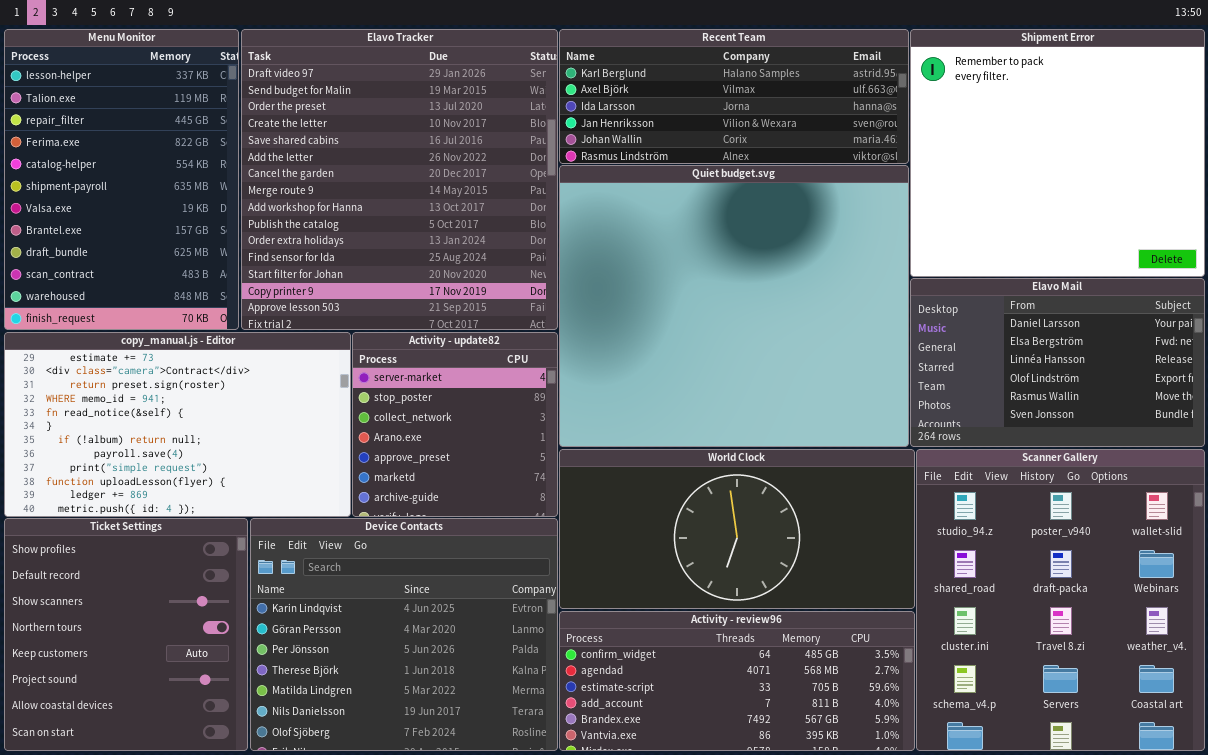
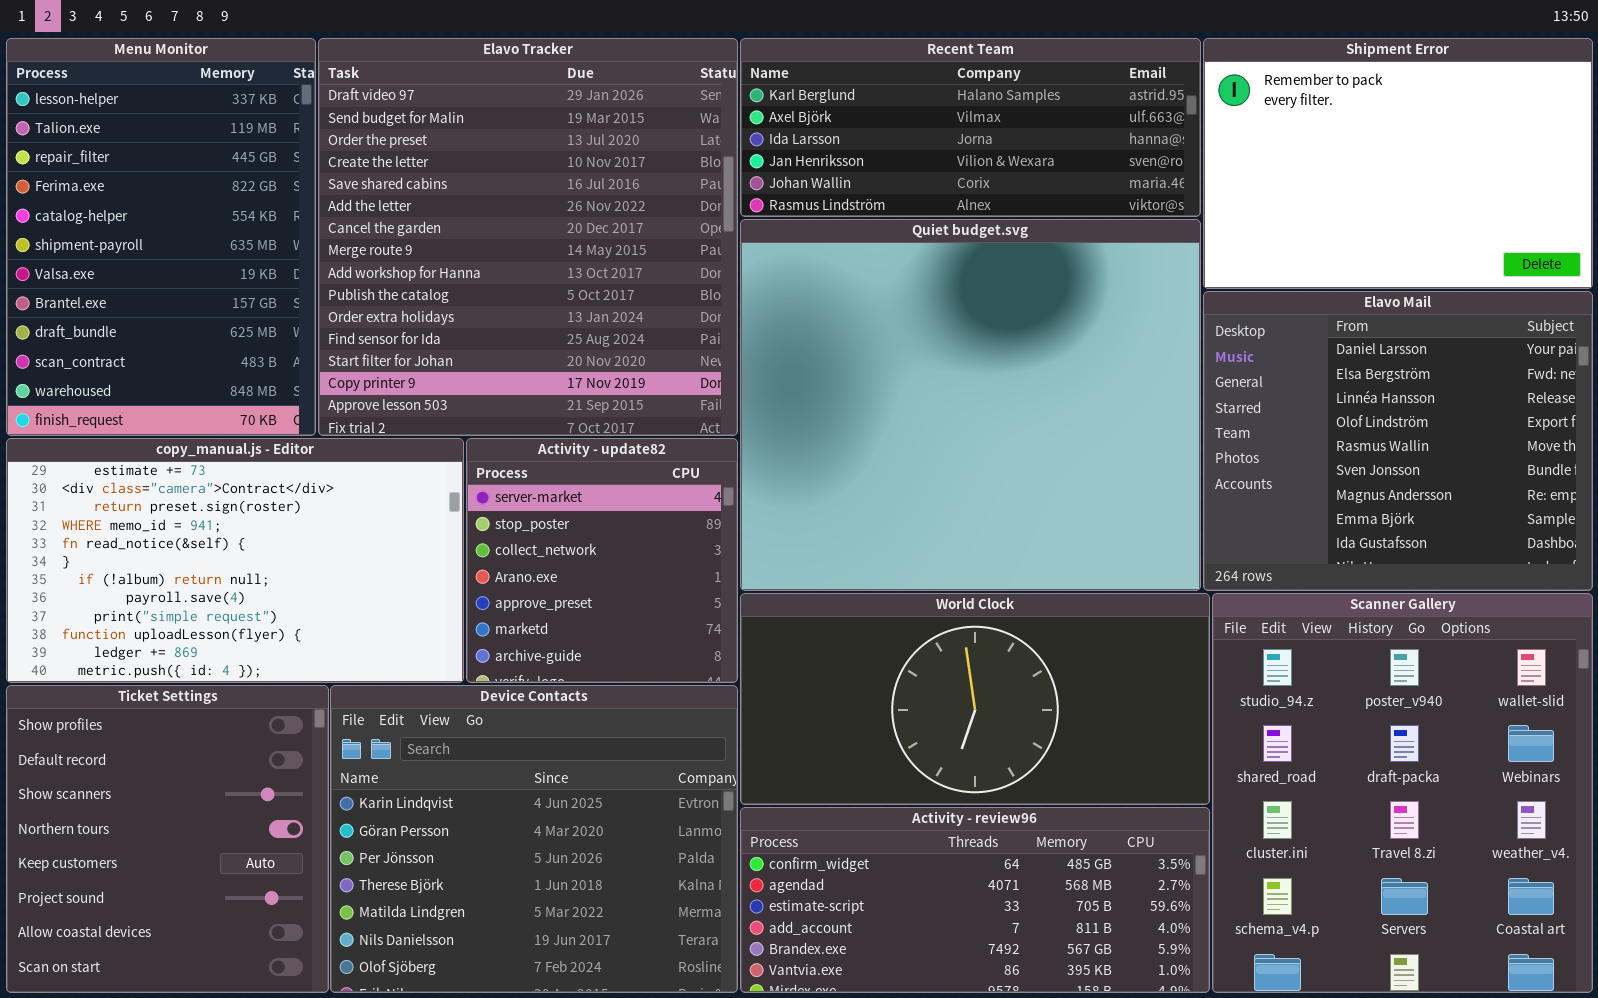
Shipment Error: [910,29,1205,277] -> [1203,38,1593,289], resized
Elavo Mail: [910,278,1205,447] -> [1203,291,1593,591], resized

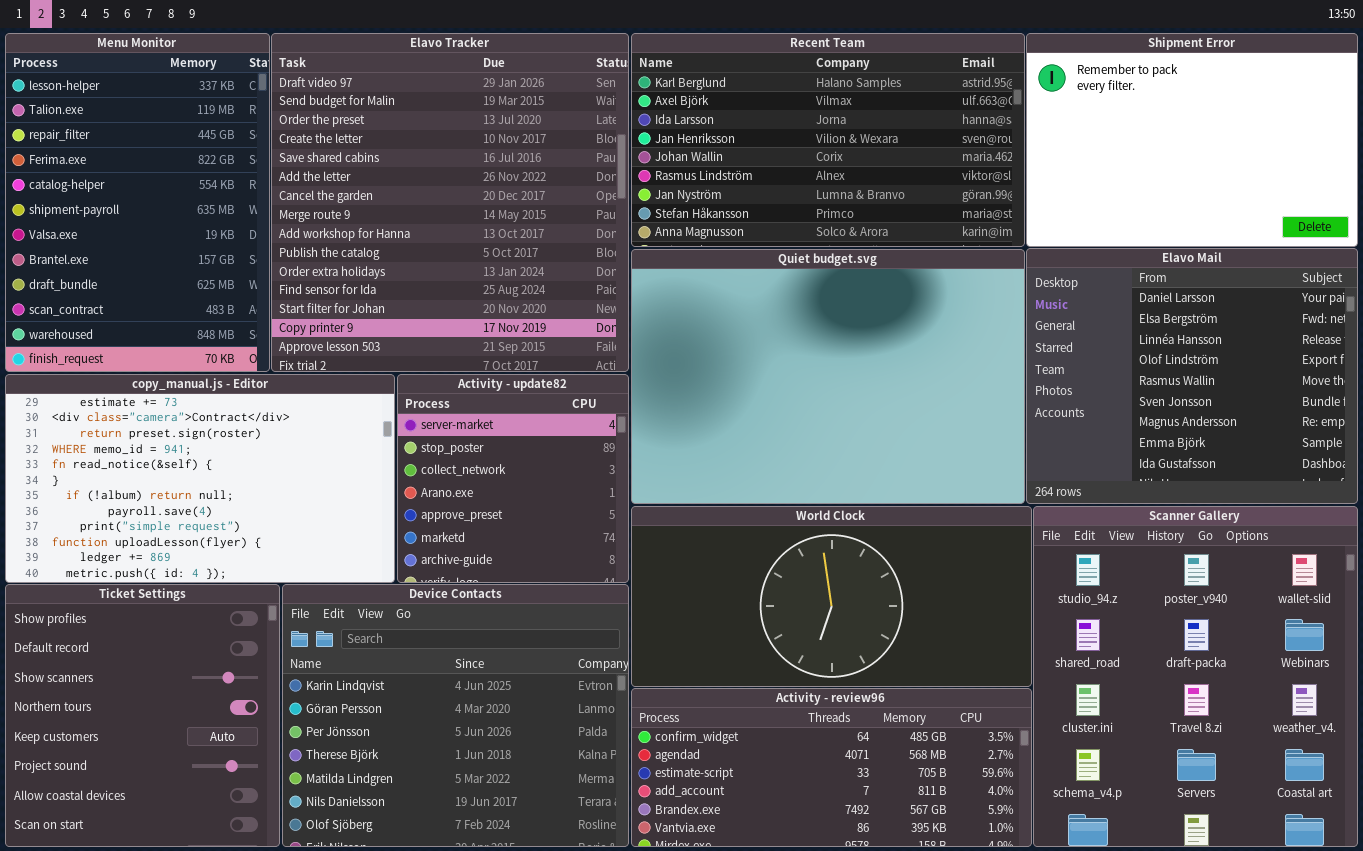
Recent Team: [740,38,1201,217] -> [631,33,1025,247], resized
Quiet budget.svg: [740,219,1201,591] -> [631,249,1025,504], resized

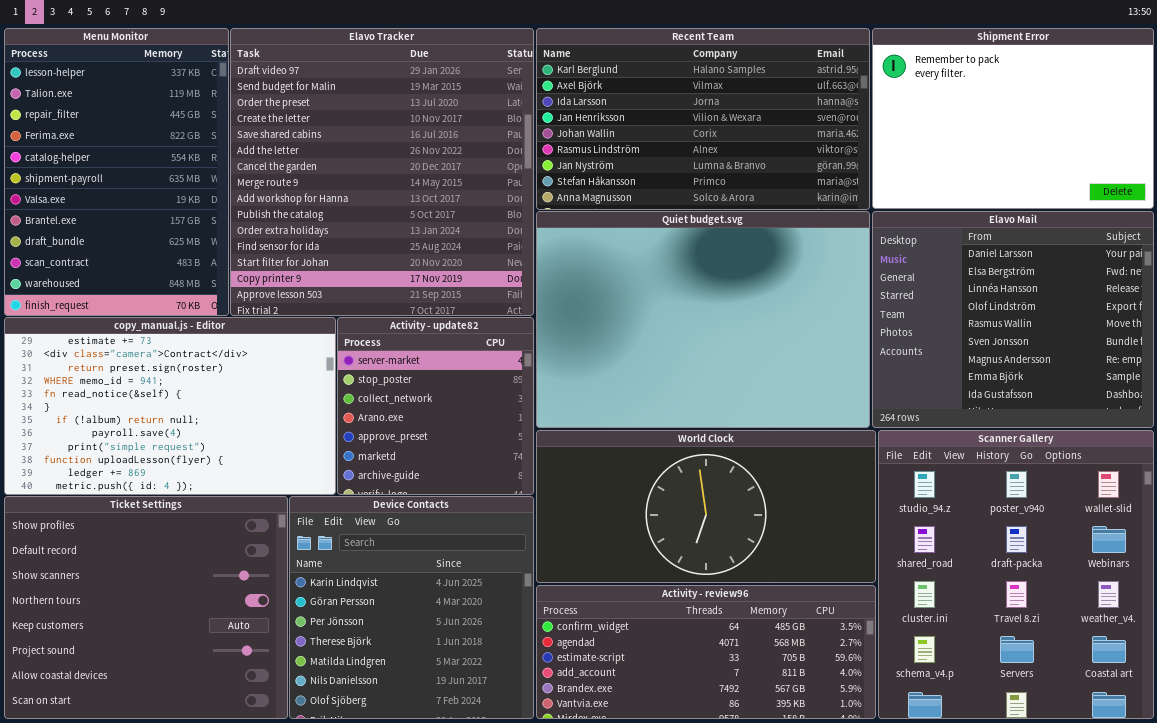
Ticket Settings: [5,584,280,847] -> [4,496,288,719], resized
Device Contacts: [282,584,629,847] -> [289,496,534,719], resized

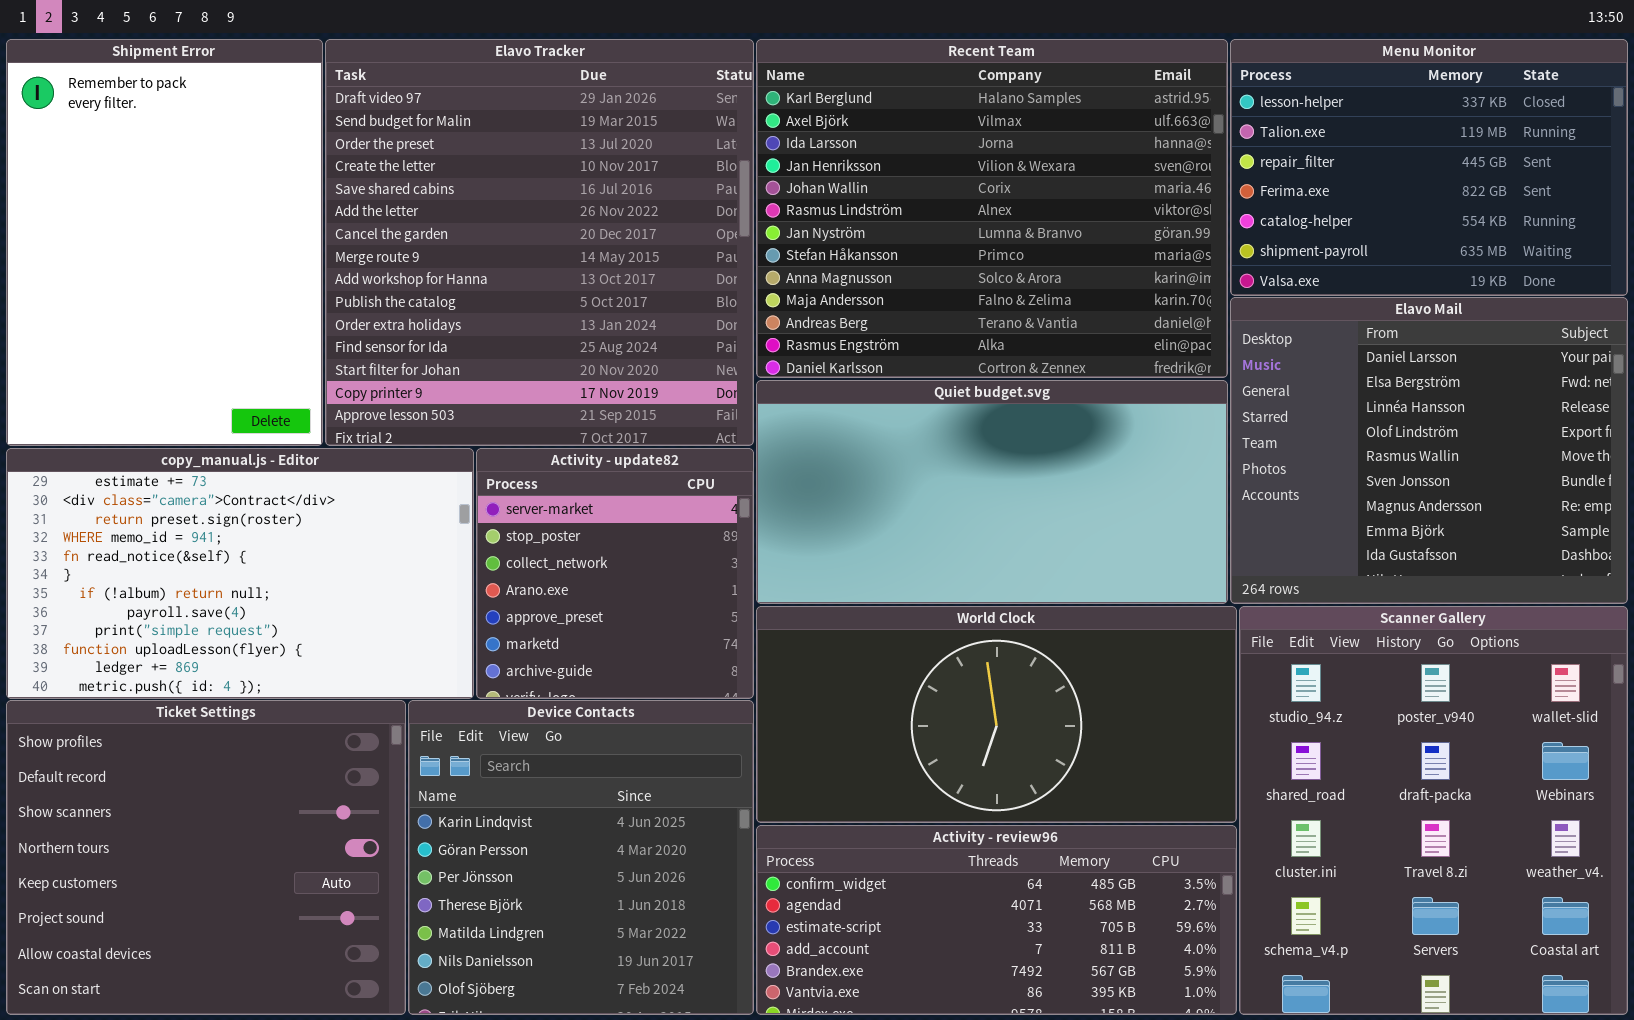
Menu Monitor: [4,28,229,316] -> [1230,39,1628,296], moved, resized
Recent Team: [536,28,870,210] -> [756,39,1228,378], resized
Shipment Error: [872,28,1154,209] -> [6,39,323,446], moved, resized
Quiet budget.svg: [536,211,870,428] -> [756,380,1228,604], resized

